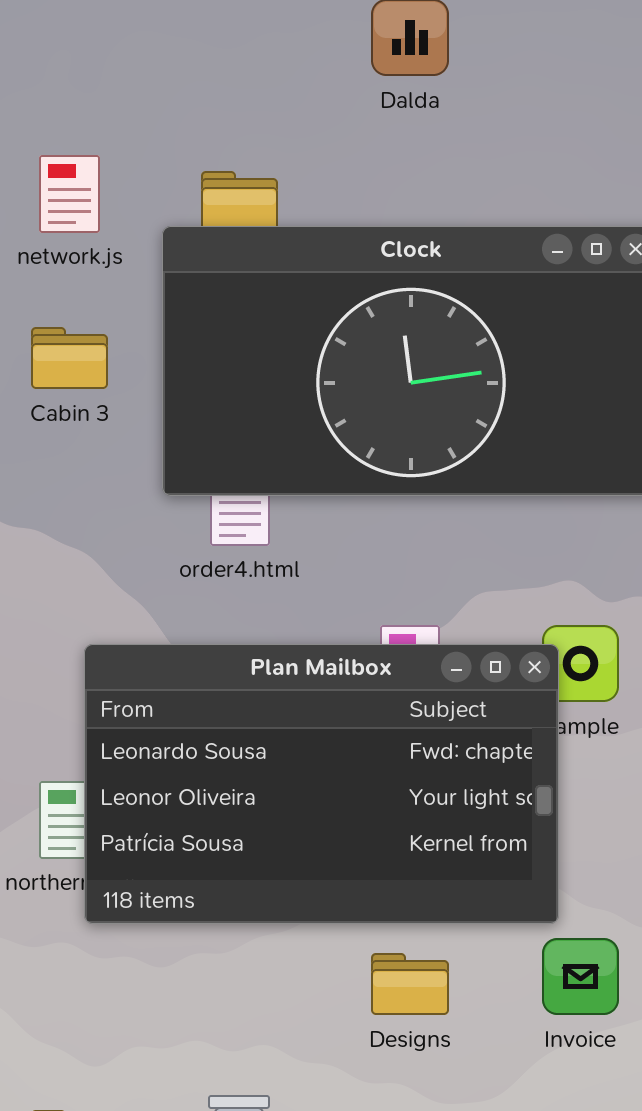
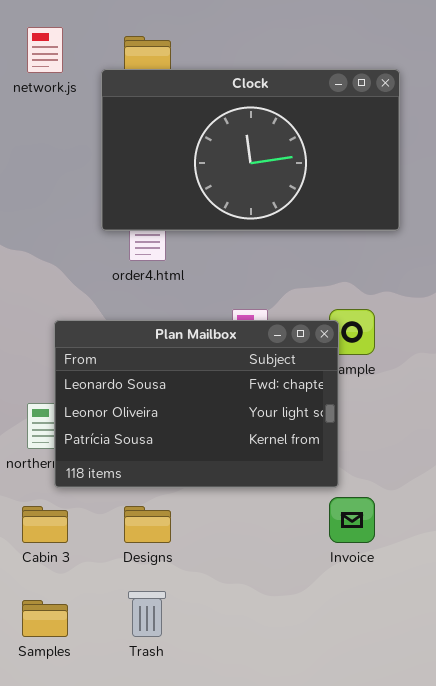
Cabin 3: [31,327,108,389] -> [22,506,68,543], moved
Designs: [371,953,449,1015] -> [124,506,171,543], moved

